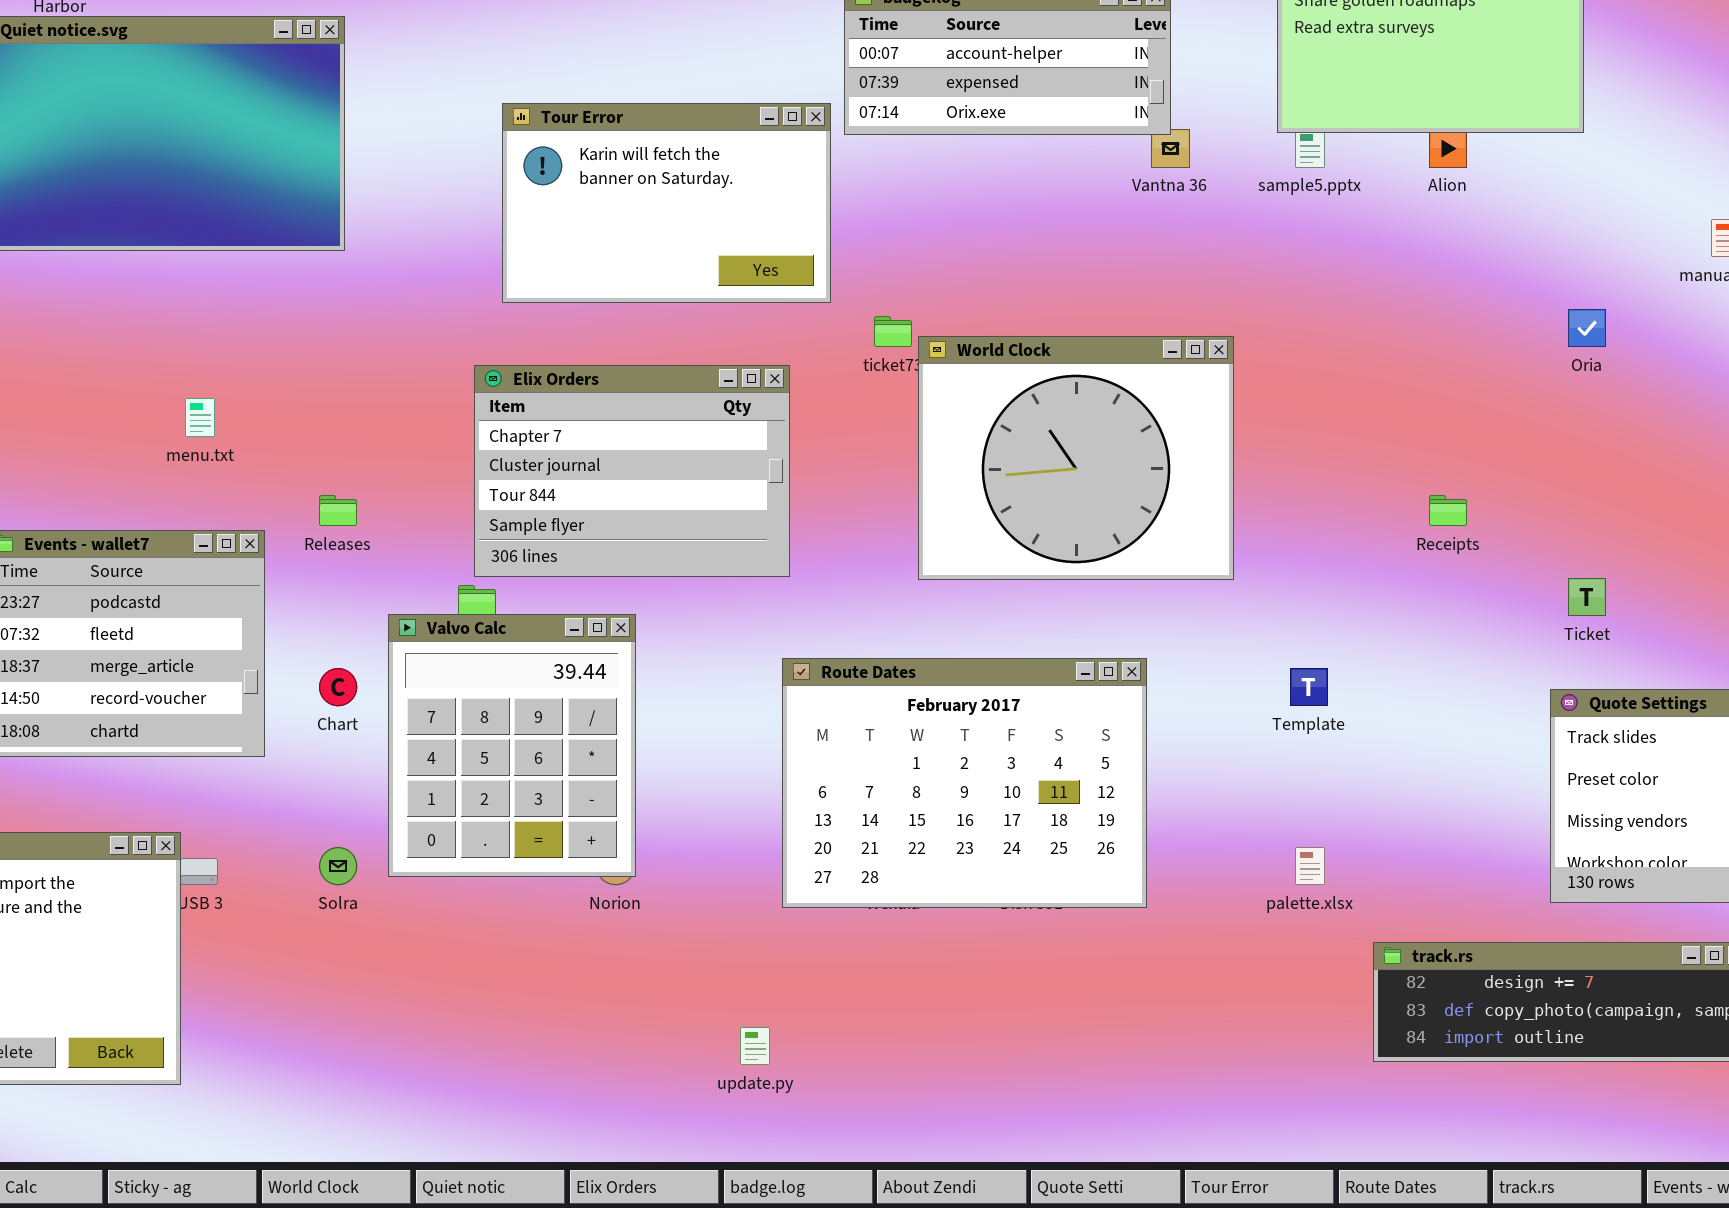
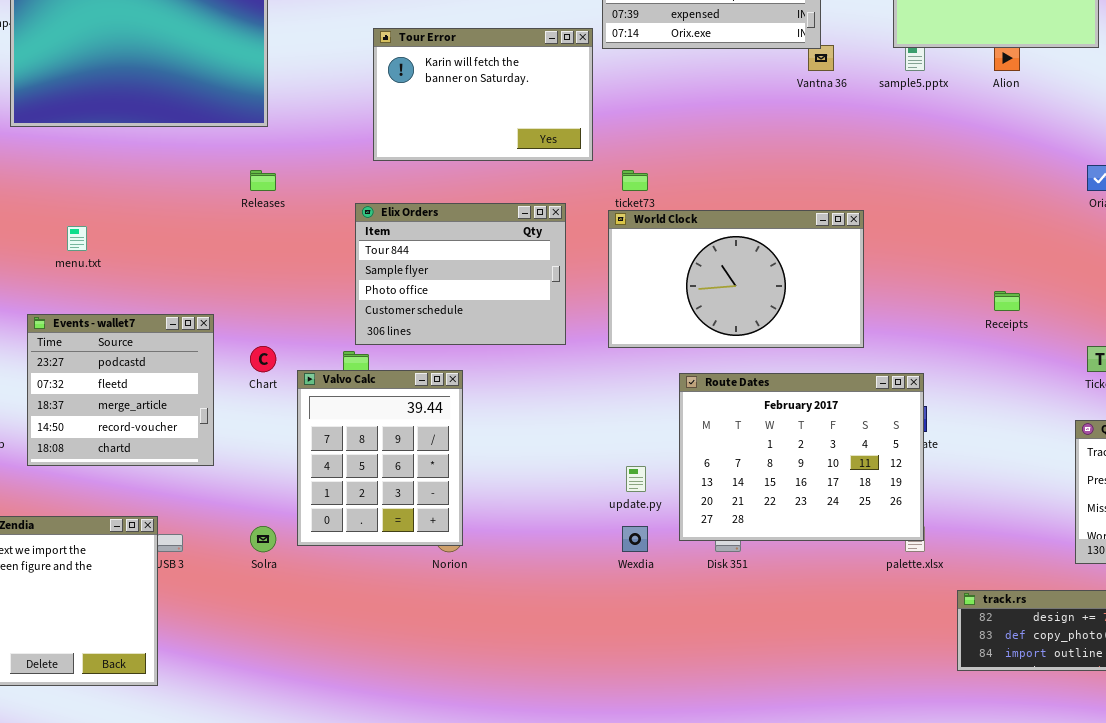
World Clock: [918,336,1234,580] -> [608,210,864,348], resized
Elix Orders: [474,365,790,577] -> [355,203,566,345], scrolled down 2 rows
menu.txt: [185,398,215,437] -> [67,226,87,251], moved
Releases: [319,495,357,526] -> [250,170,276,191], moved
Route Dates: [782,658,1147,908] -> [679,373,924,541], moved
Chart: [319,668,357,706] -> [250,346,276,372], moved
update.py: [740,1027,770,1065] -> [626,466,646,492], moved

